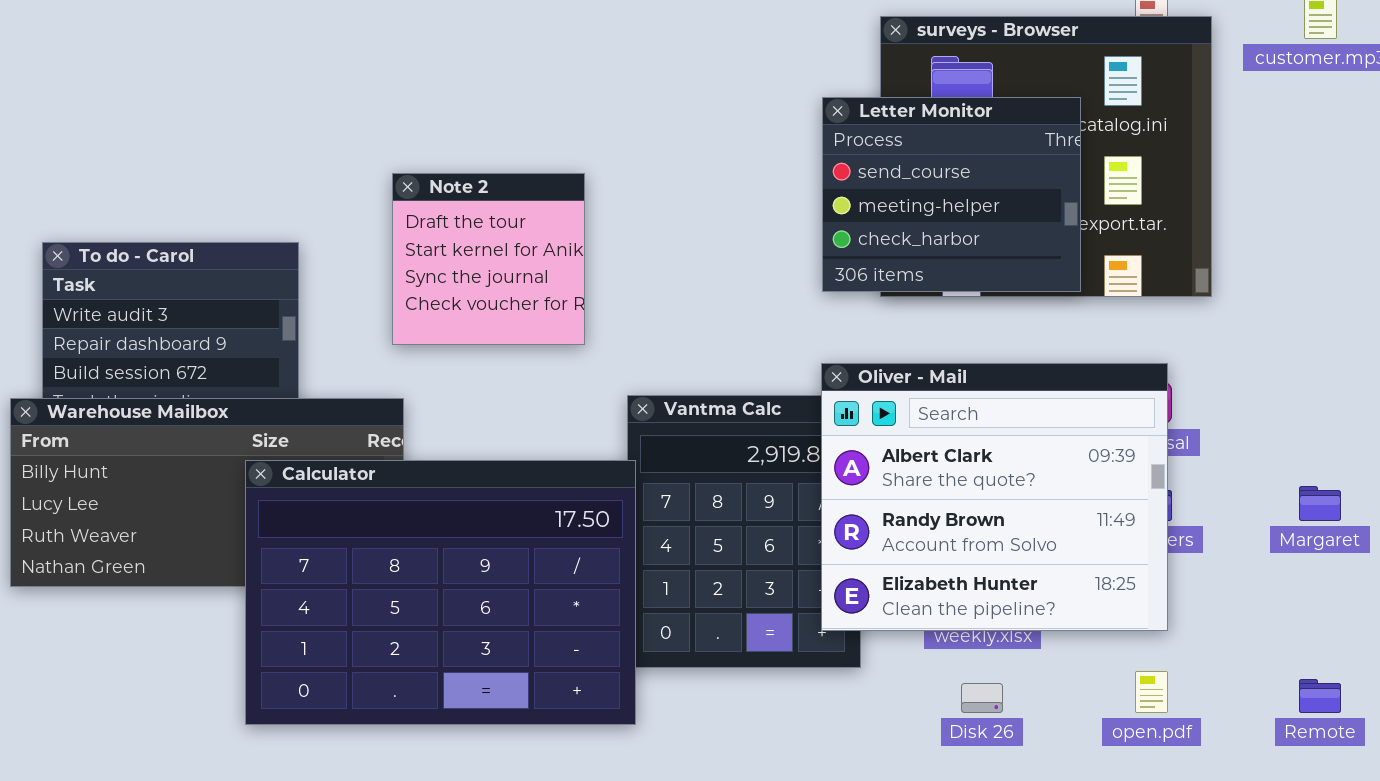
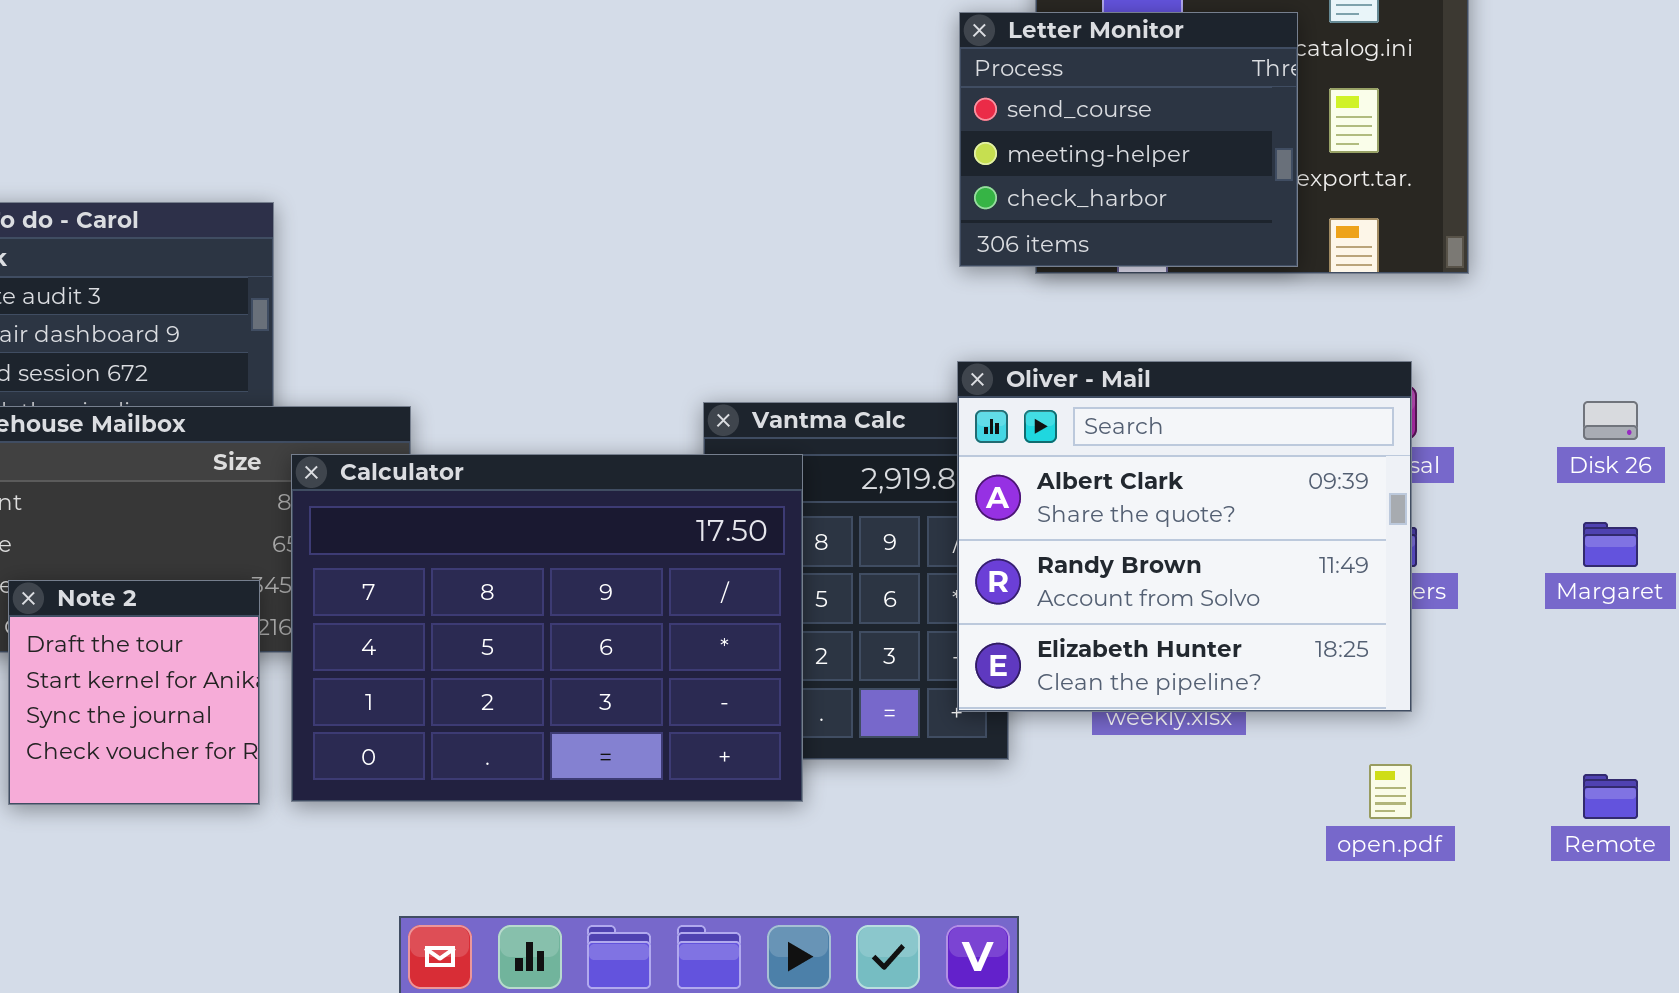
Note 2: [392,173,585,345] -> [8,580,260,805], moved
Calculator: [245,460,636,725] -> [291,454,803,802], moved
Disk 26: [961,683,1003,713] -> [1583,401,1638,440], moved

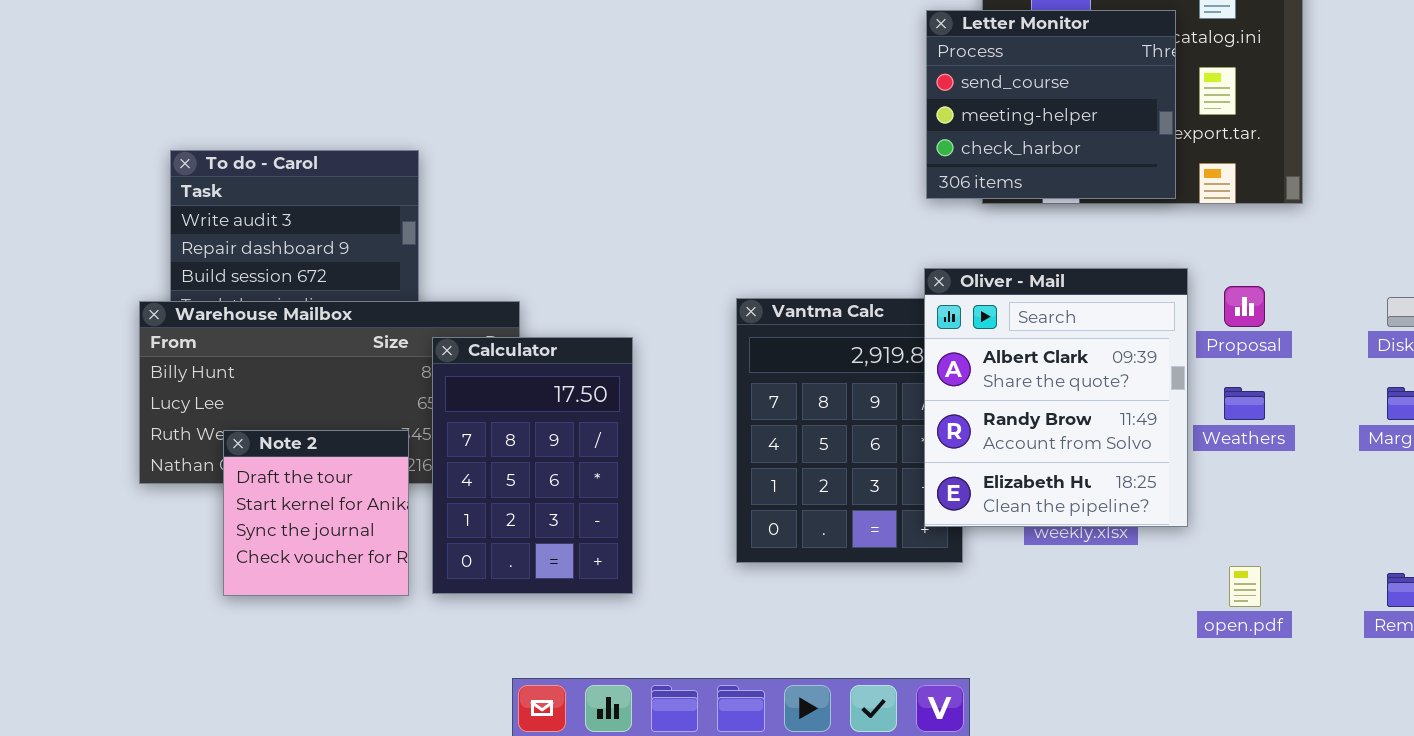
Oliver - Mail: [957,361,1412,712] -> [924,268,1188,527], resized
Calculator: [291,454,803,802] -> [432,337,633,594], resized

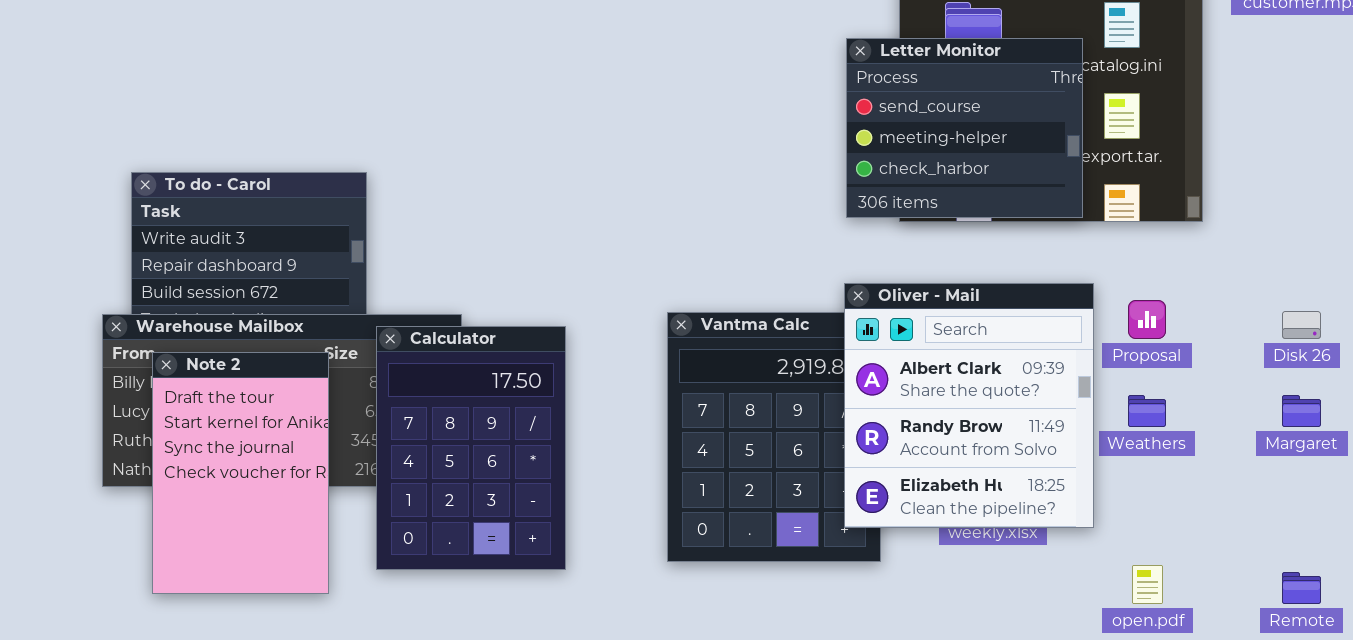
Calculator: [432,337,633,594] -> [376,326,566,570], moved
Note 2: [223,430,409,596] -> [152,352,329,594], moved, resized

